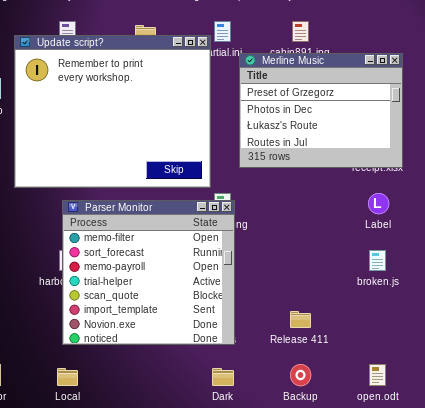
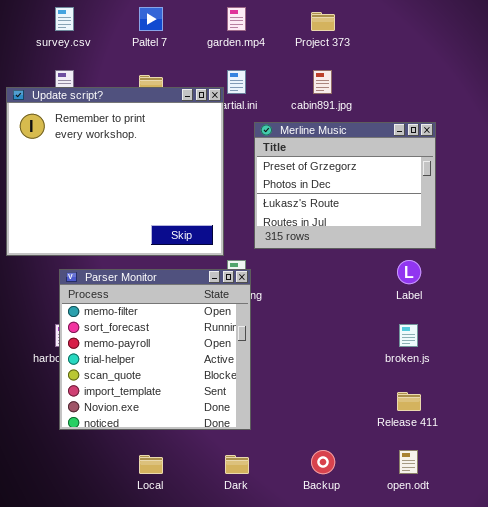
Merline Music: [239,53,403,168] -> [254,122,436,249], moved
Release 411: [290,311,311,328] -> [397,392,421,411], moved
Local: [57,368,78,386] -> [139,455,163,474], moved

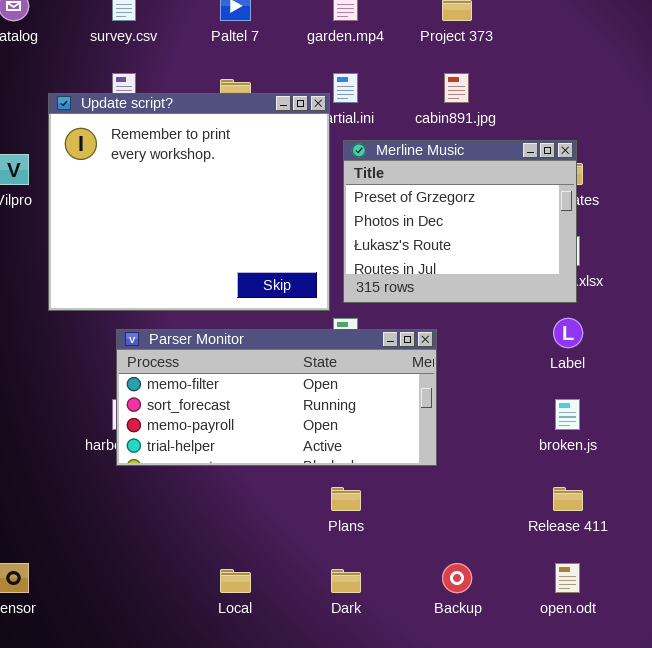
Merline Music: [254,122,436,249] -> [343,140,577,303], moved
Parser Monitor: [59,269,251,430] -> [116,329,437,466], resized

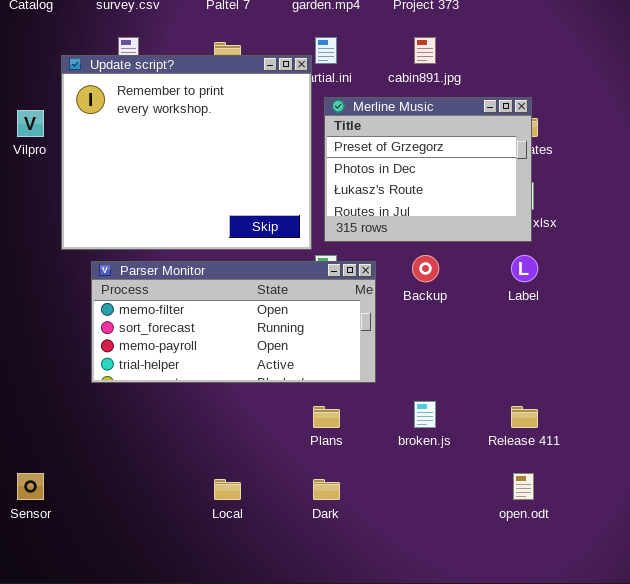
Parser Monitor: [116,329,437,466] -> [91,261,376,383], moved
broken.js: [555,399,580,430] -> [414,401,436,428], moved
Backup: [442,563,472,593] -> [412,255,439,282], moved

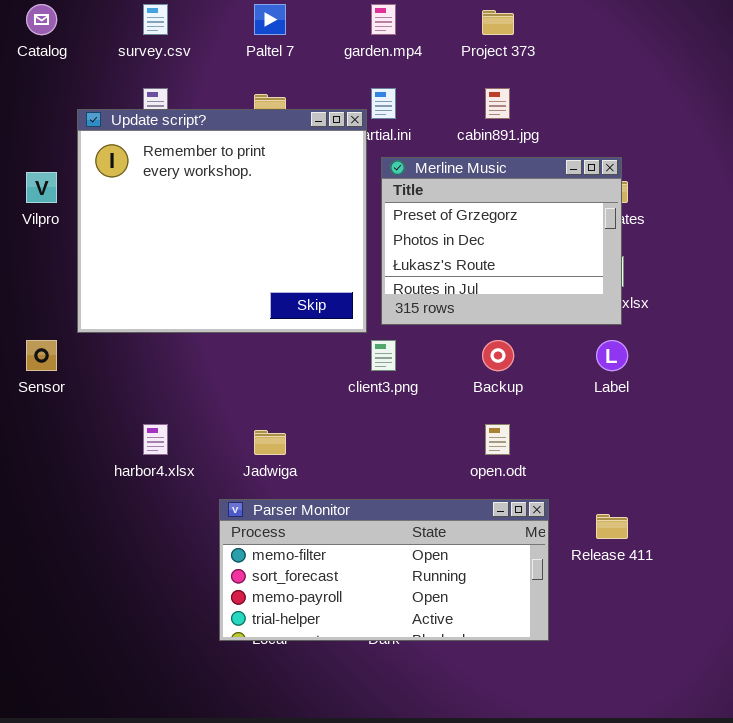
Parser Monitor: [91,261,376,383] -> [219,499,549,641], moved
Sensor: [17,473,44,500] -> [26,340,57,371], moved
open.odt: [513,473,534,500] -> [485,424,510,455], moved

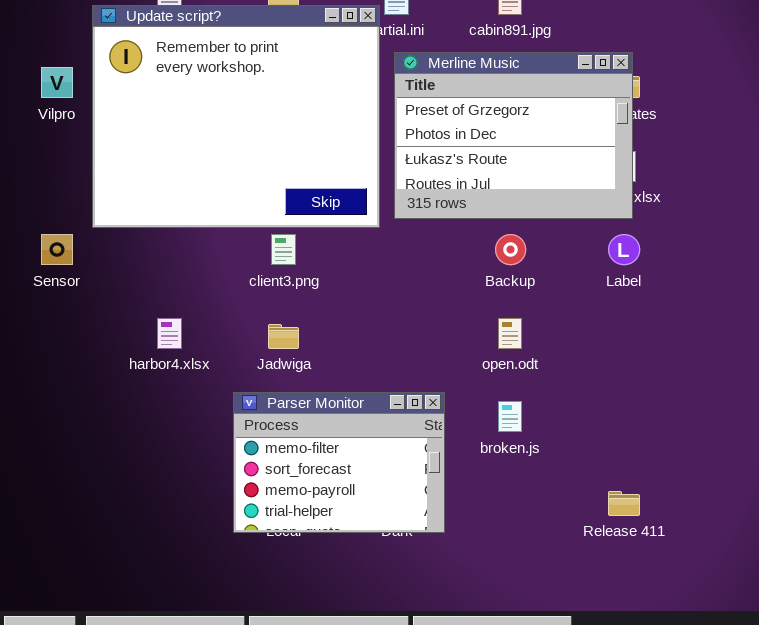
client3.png: [371,340,396,371] -> [271,234,296,265], moved
Parser Monitor: [219,499,549,641] -> [233,392,445,533], resized
Release 411: [596,514,628,539] -> [608,491,640,516], moved

